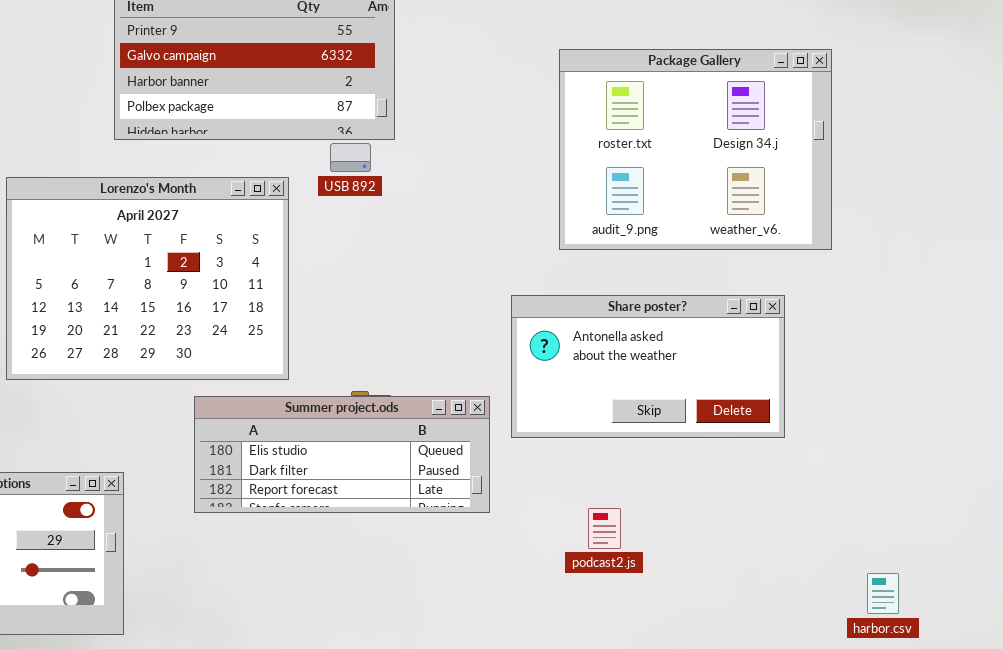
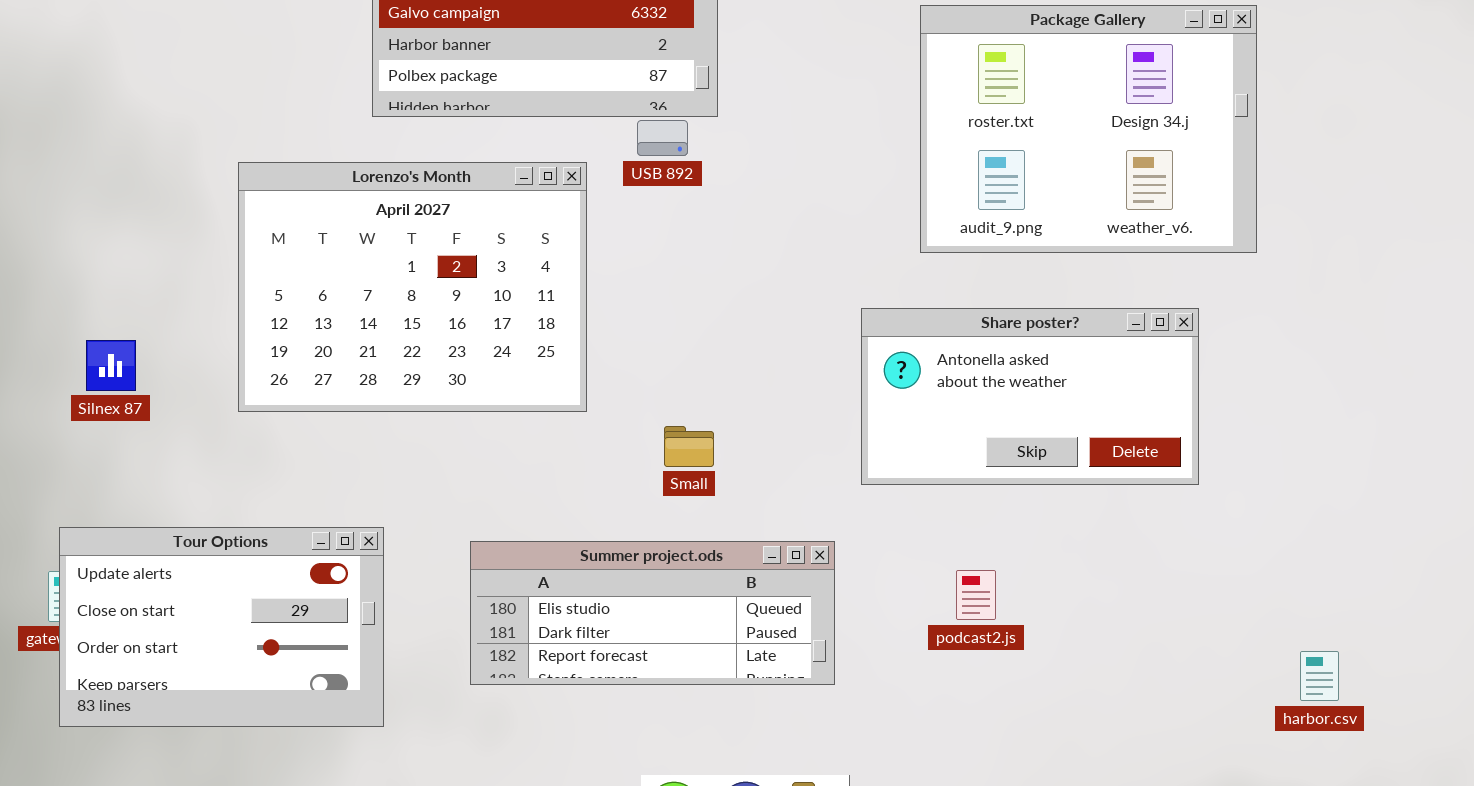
Summer project.ods: [194,396,490,513] -> [470,541,835,685], moved

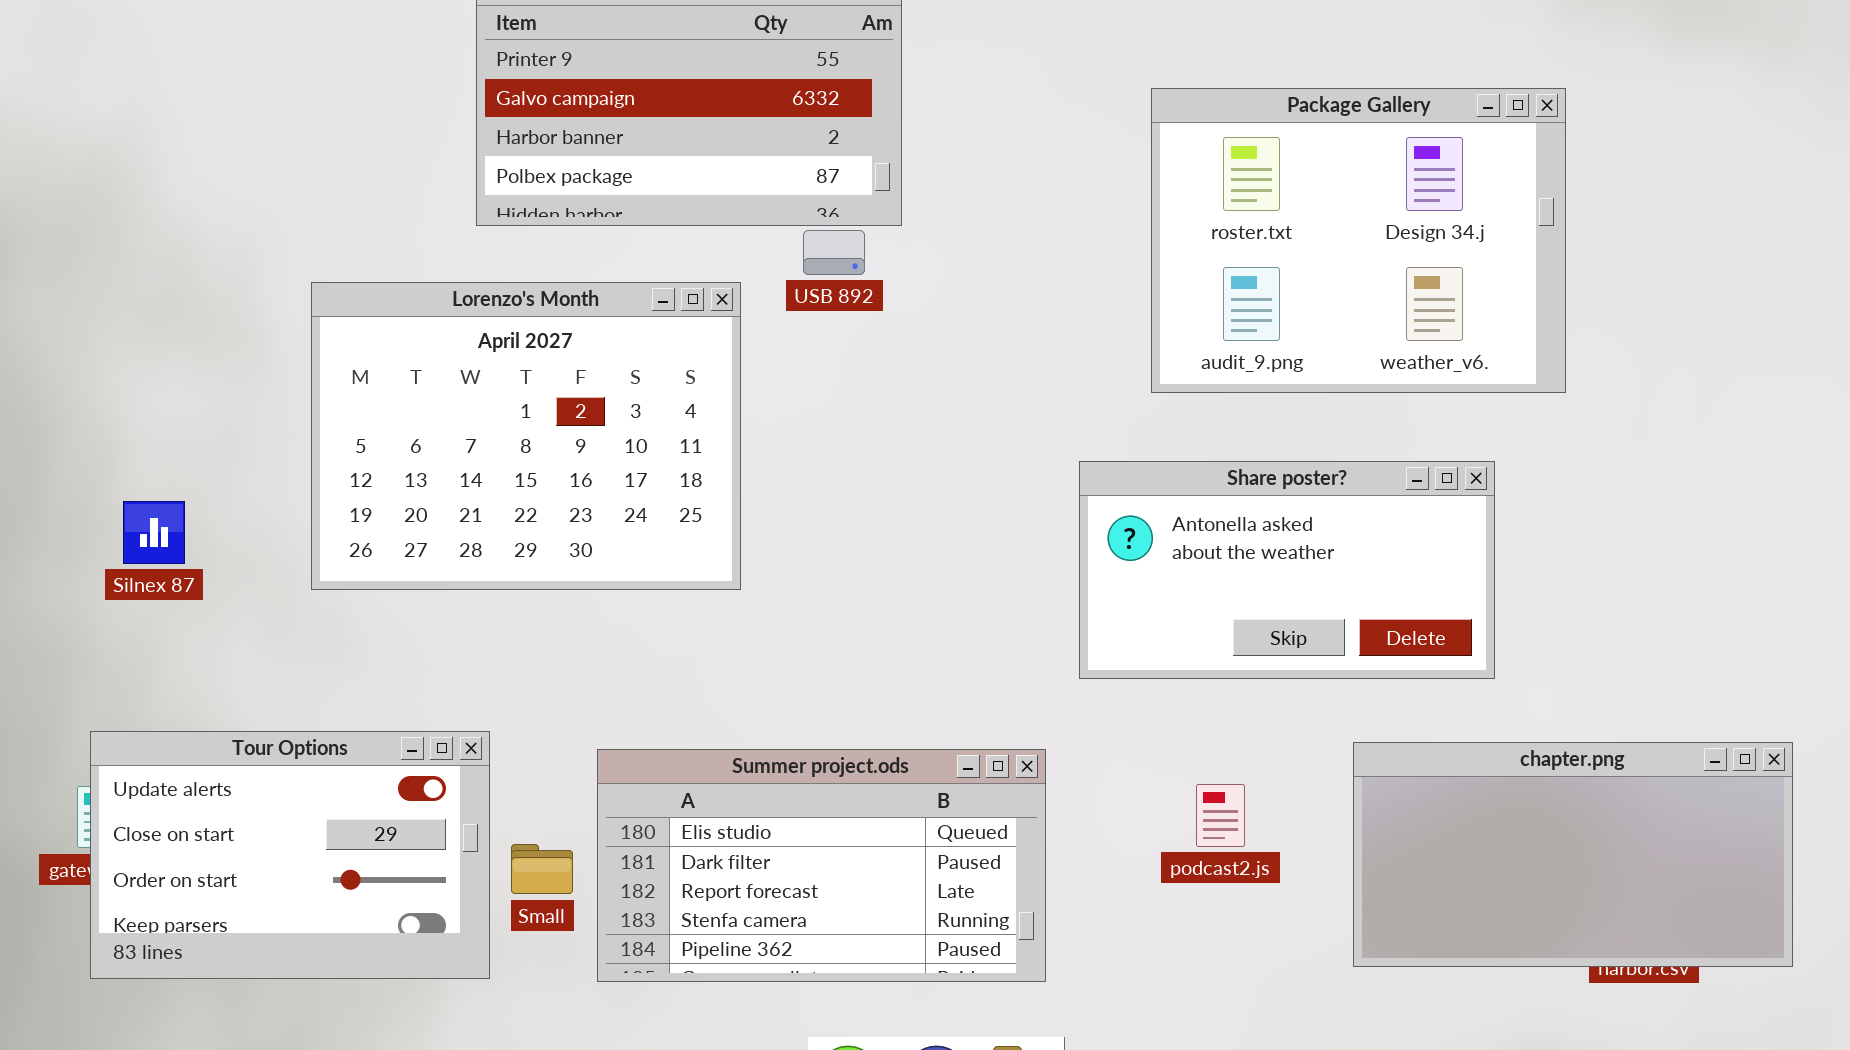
Small: [664,426,714,467] -> [511,844,573,894], moved
chapter.png: none -> [1353,742,1793,967], opened
Summer project.ods: [470,541,835,685] -> [597,749,1046,982], resized

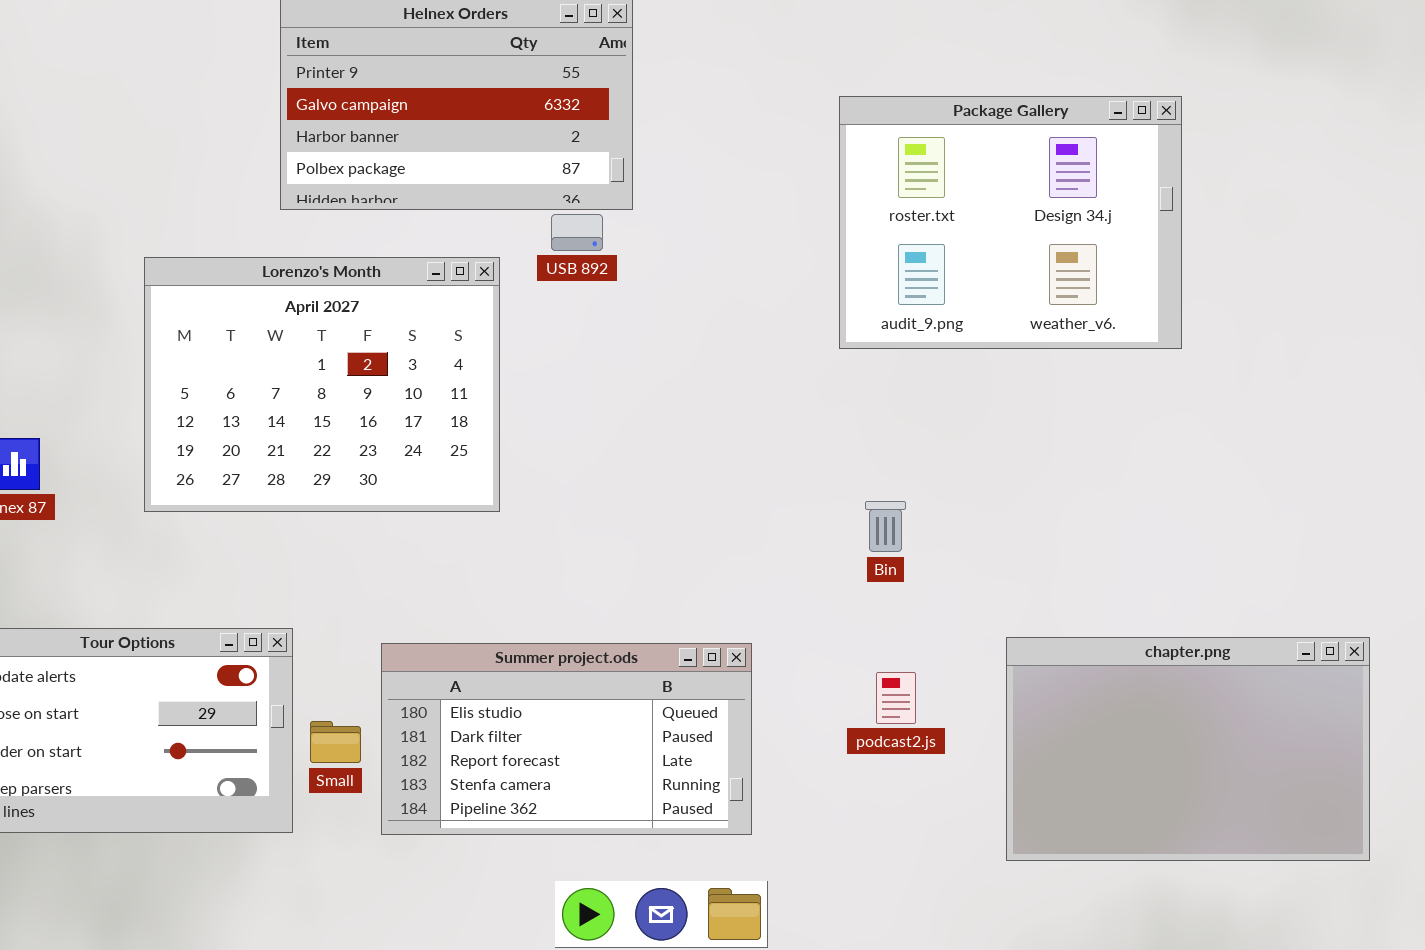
Share poster?: [1079,461,1495,679] -> none, closed
chapter.png: [1353,742,1793,967] -> [1006,637,1370,861], resized

